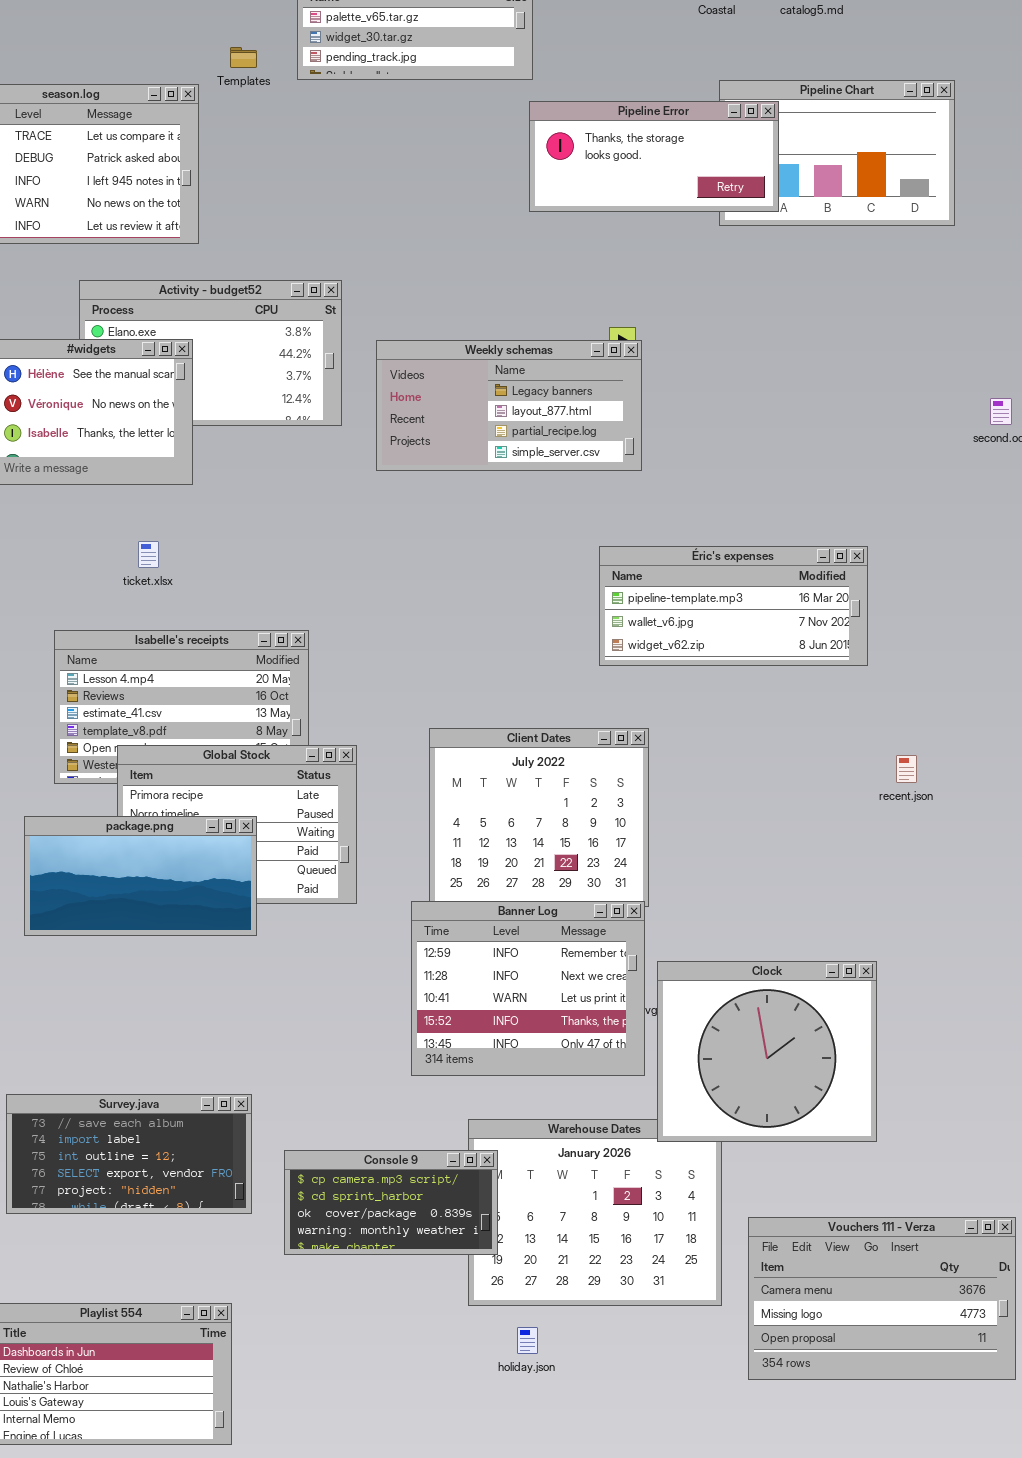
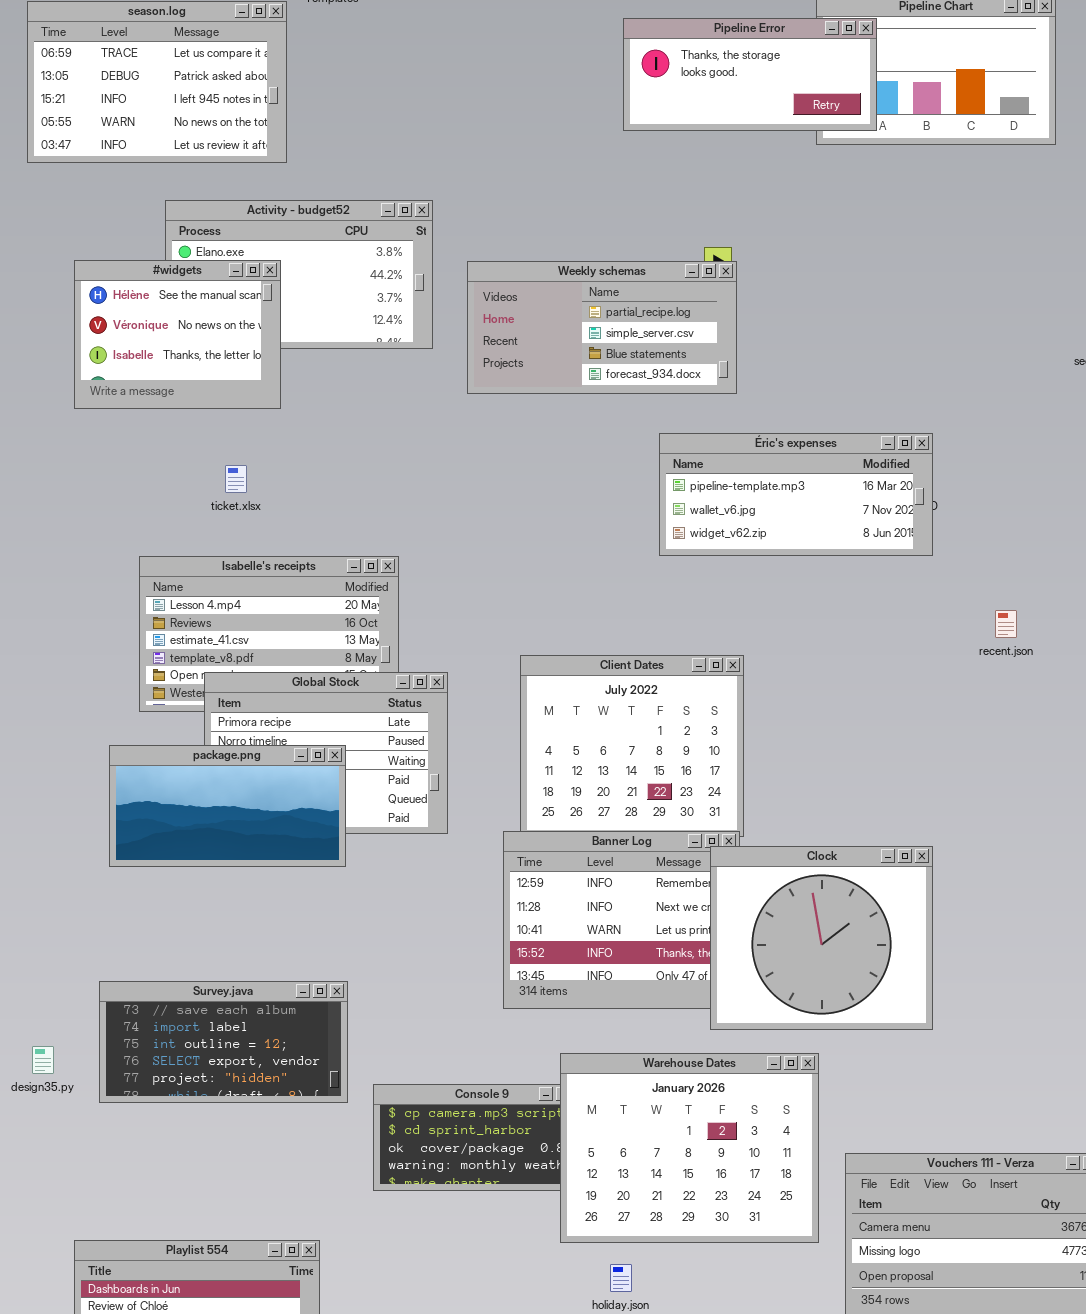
Weekly schemas: [376,340,642,471] -> [467,261,737,394], scrolled down 2 rows
Éric's expenses: [599,546,868,666] -> [659,433,933,556], moved
recent.json: [896,755,917,783] -> [995,610,1017,638], moved
Clock: [657,961,877,1142] -> [710,846,933,1030], moved
Survey.java: [6,1094,252,1214] -> [99,981,348,1103], moved
Warehouse Dates: [468,1119,722,1306] -> [560,1053,819,1243], raised

